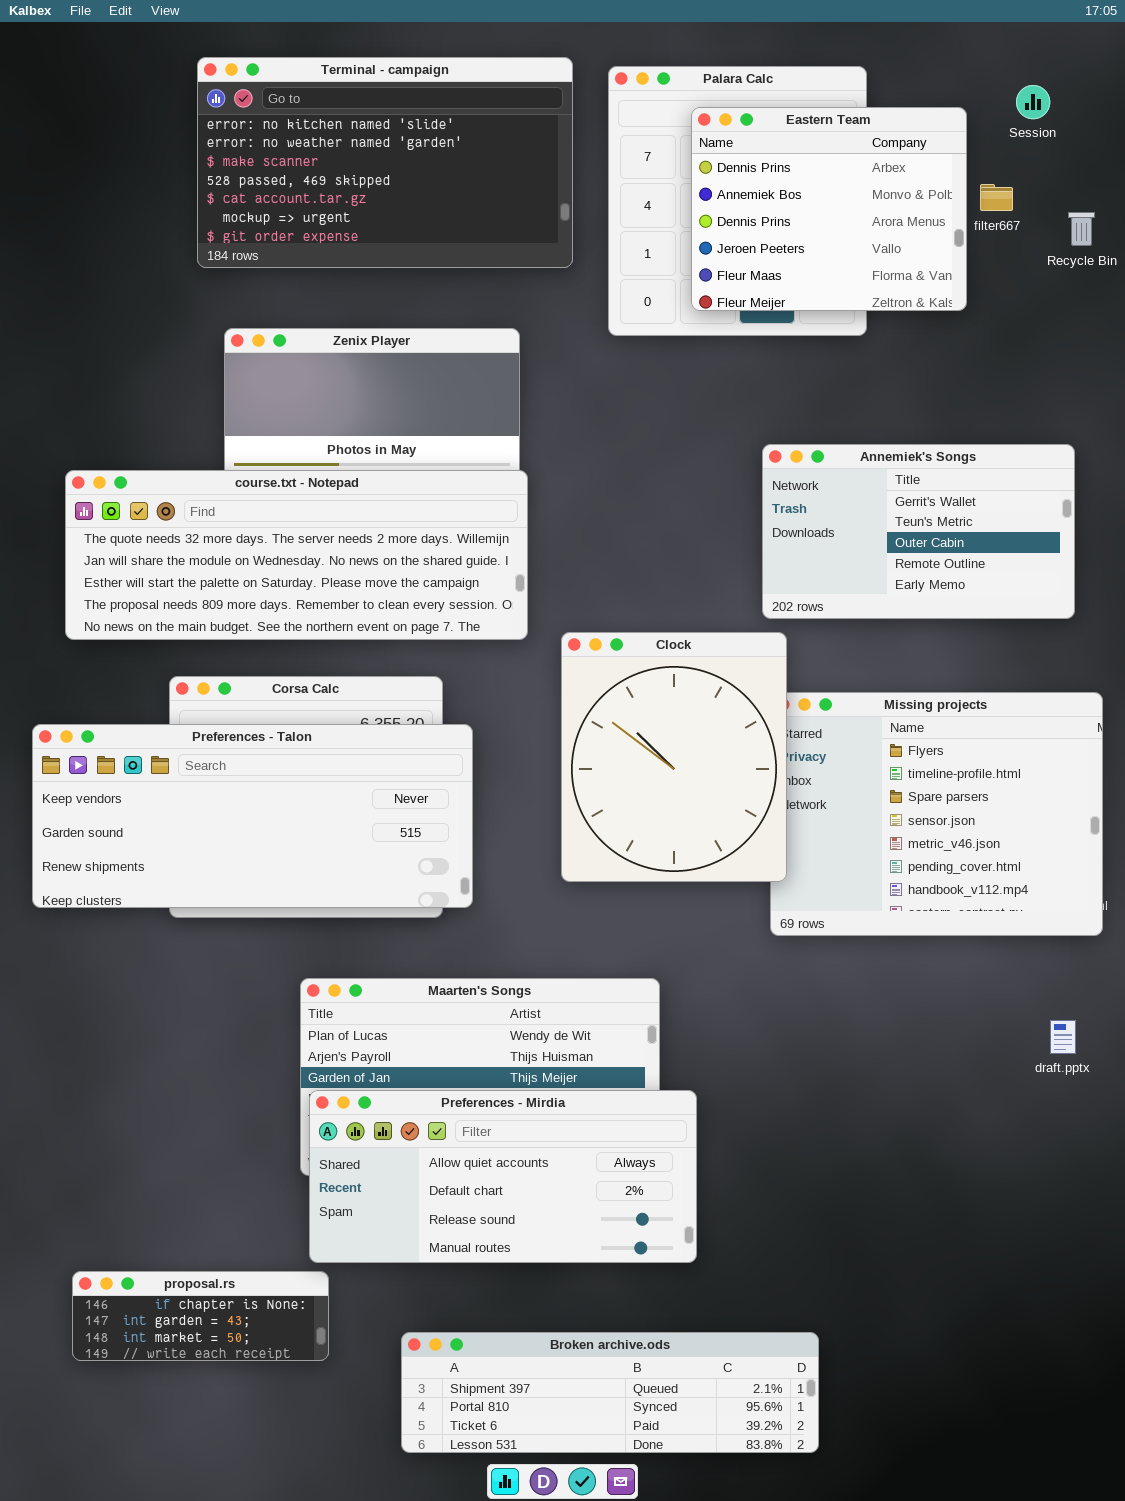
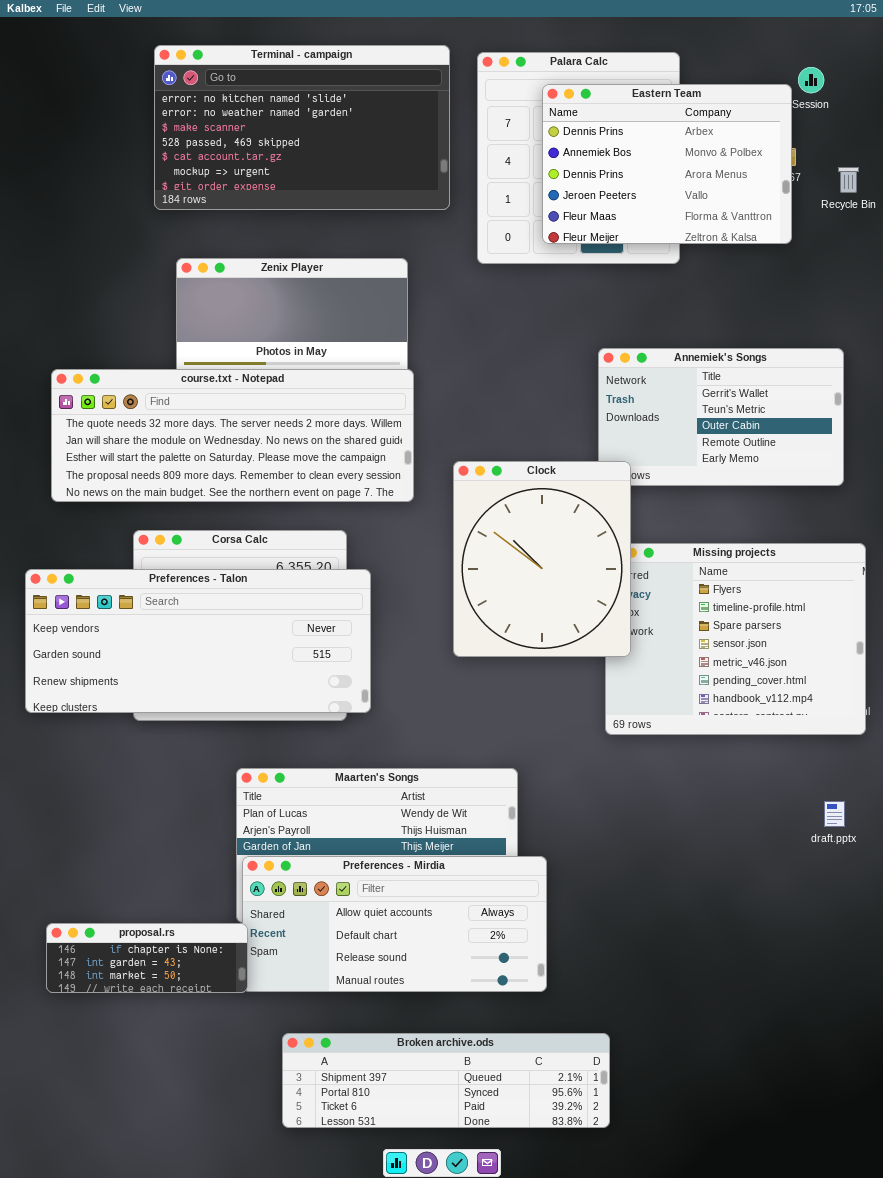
Eastern Team: [691,107,967,311] -> [542,84,792,244], resized
Clock: [561,632,787,882] -> [453,461,631,657], moved
proposal.rs: [72,1271,329,1361] -> [46,923,248,993], moved
Broken archive.ods: [401,1332,819,1453] -> [282,1033,610,1128], moved

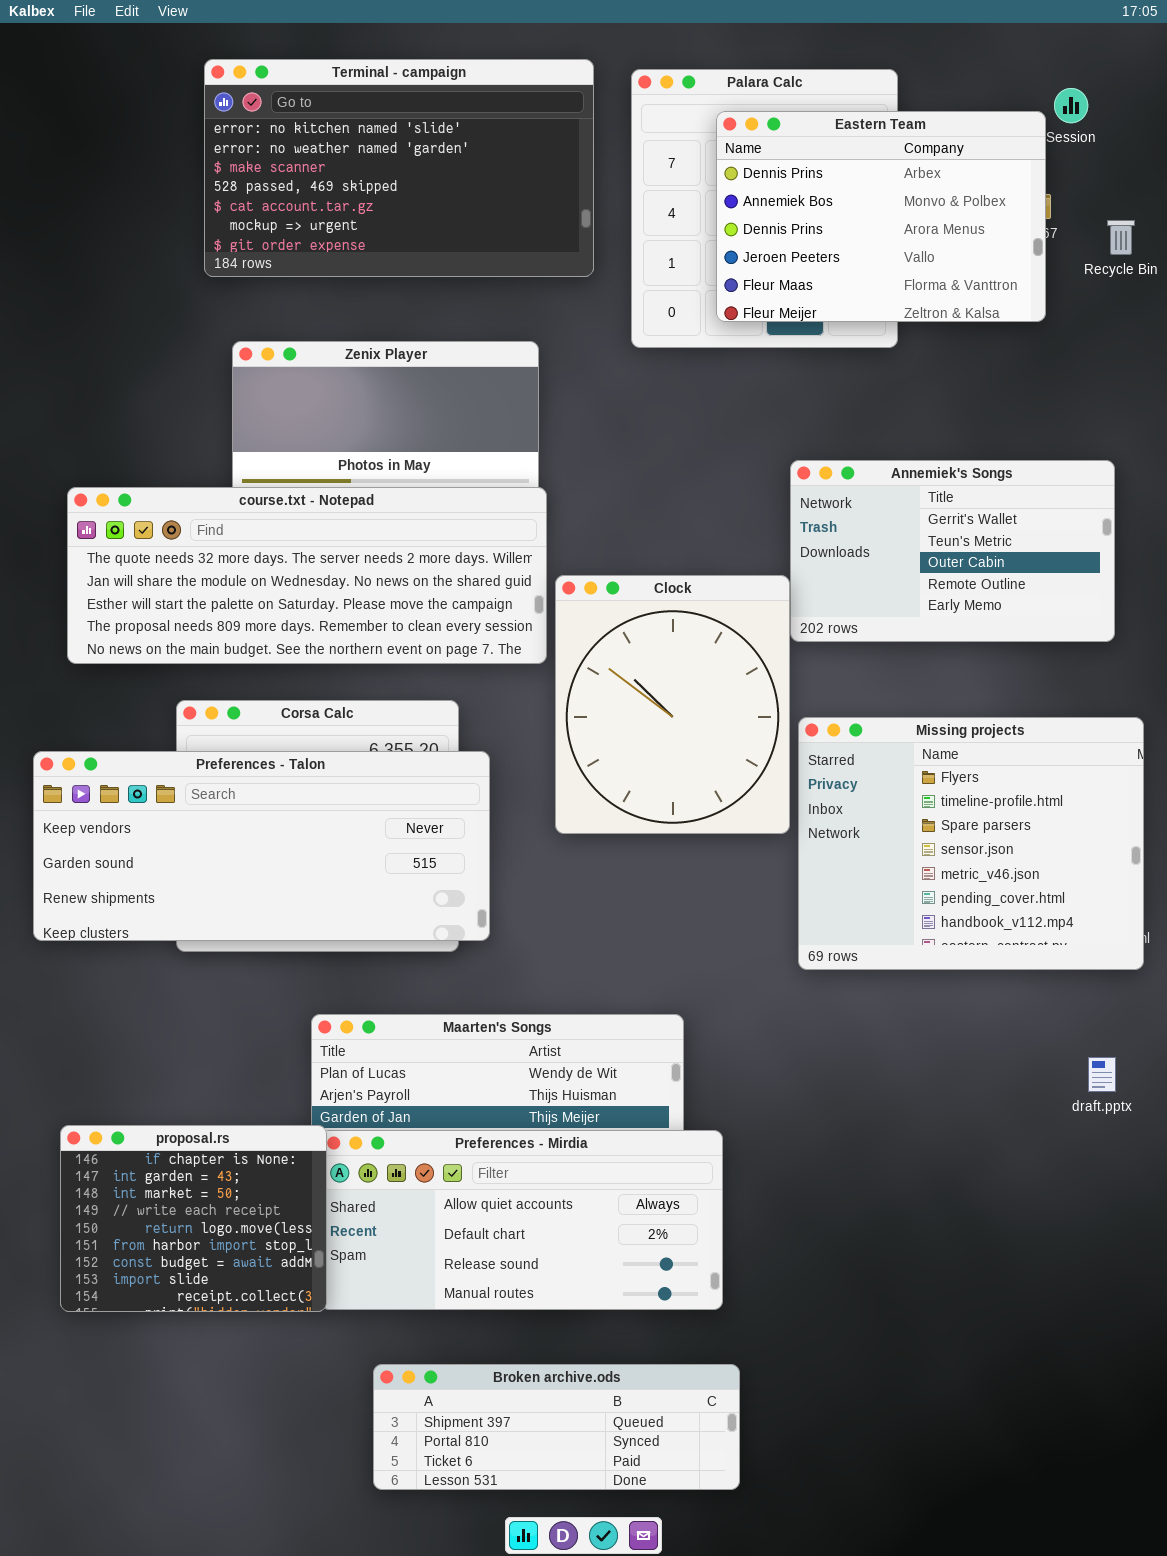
Clock: [453,461,631,657] -> [555,575,790,834], moved
proposal.rs: [46,923,248,993] -> [60,1125,327,1312], resized
Broken archive.ods: [282,1033,610,1128] -> [373,1364,740,1490], resized

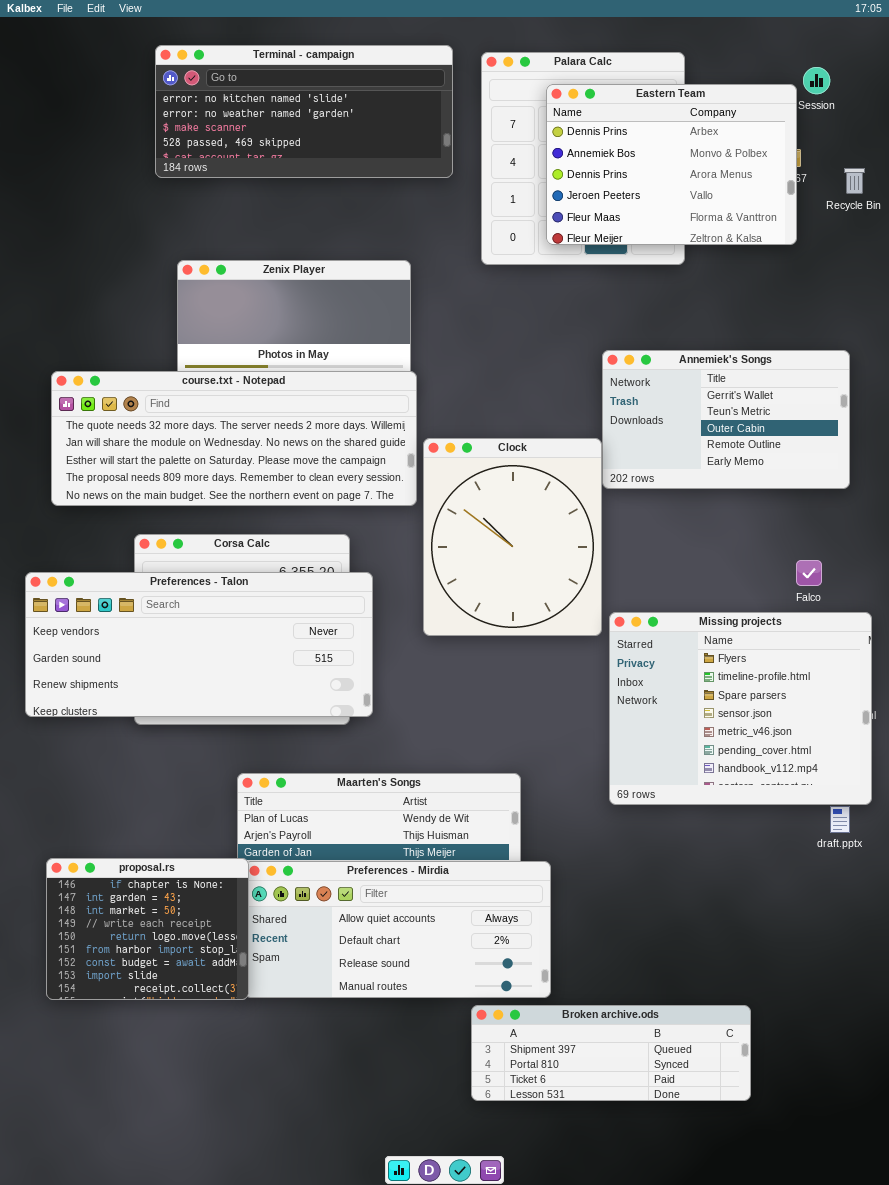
Terminal - campaign: [204,59,594,277] -> [155,45,453,178], resized
Missing projects: [798,717,1144,970] -> [609,612,872,805], moved
Broken archive.ods: [373,1364,740,1490] -> [471,1005,751,1101], moved

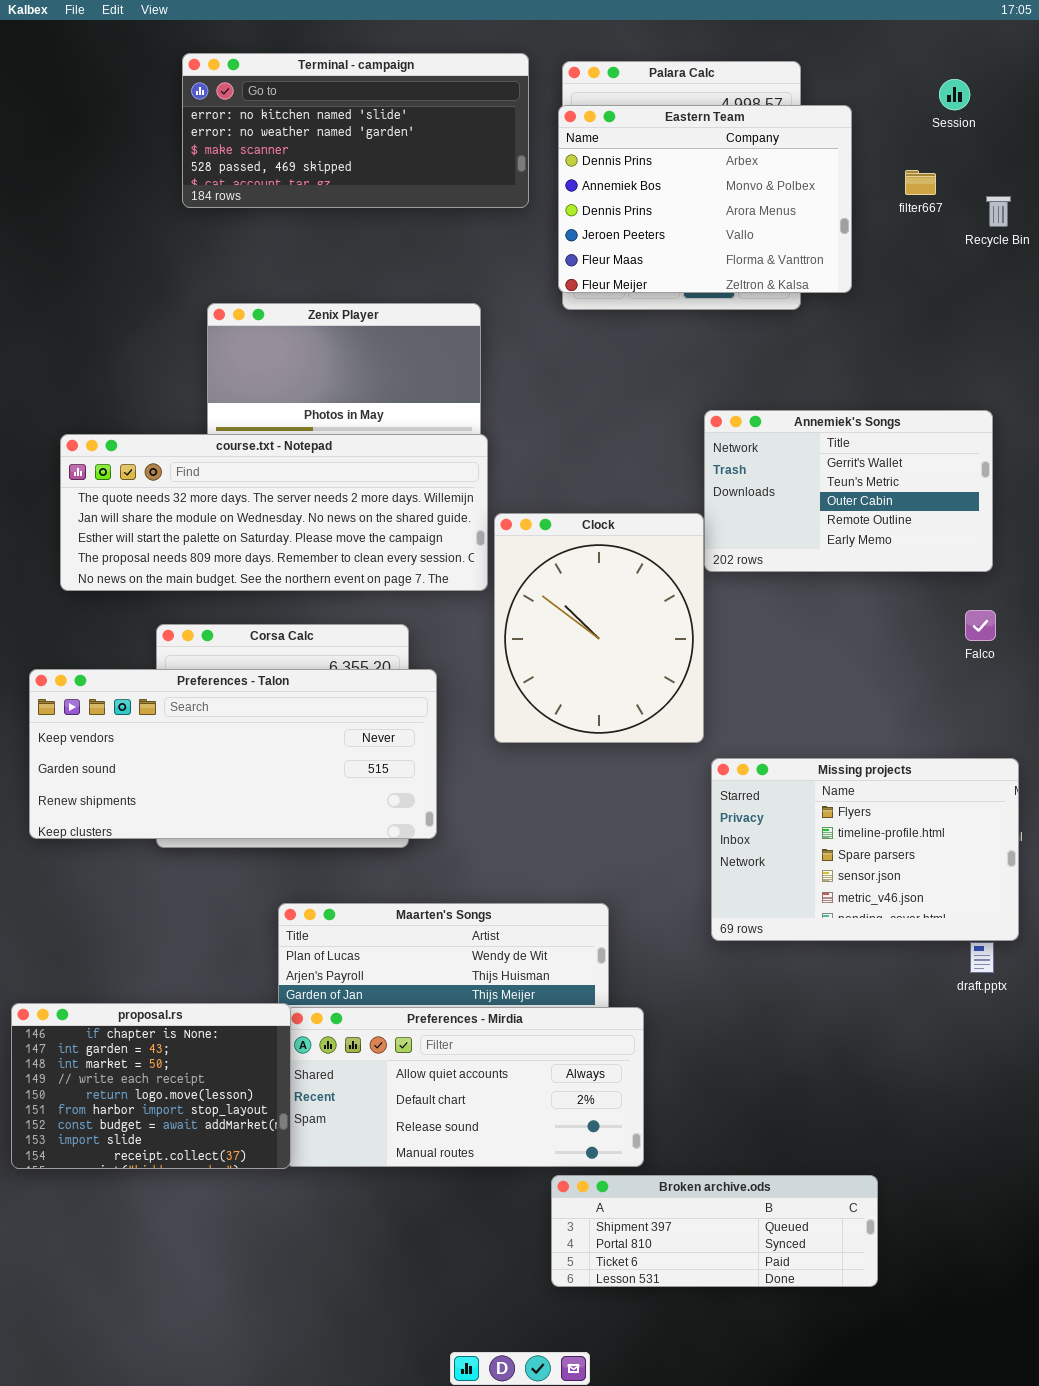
Eastern Team: [546,84,797,245] -> [558,105,852,293], moved
Falco: [796,560,822,586] -> [965,610,996,641], moved
Missing projects: [609,612,872,805] -> [711,758,1019,941], resized
proposal.rs: [46,858,249,1000] -> [11,1003,291,1169], resized

